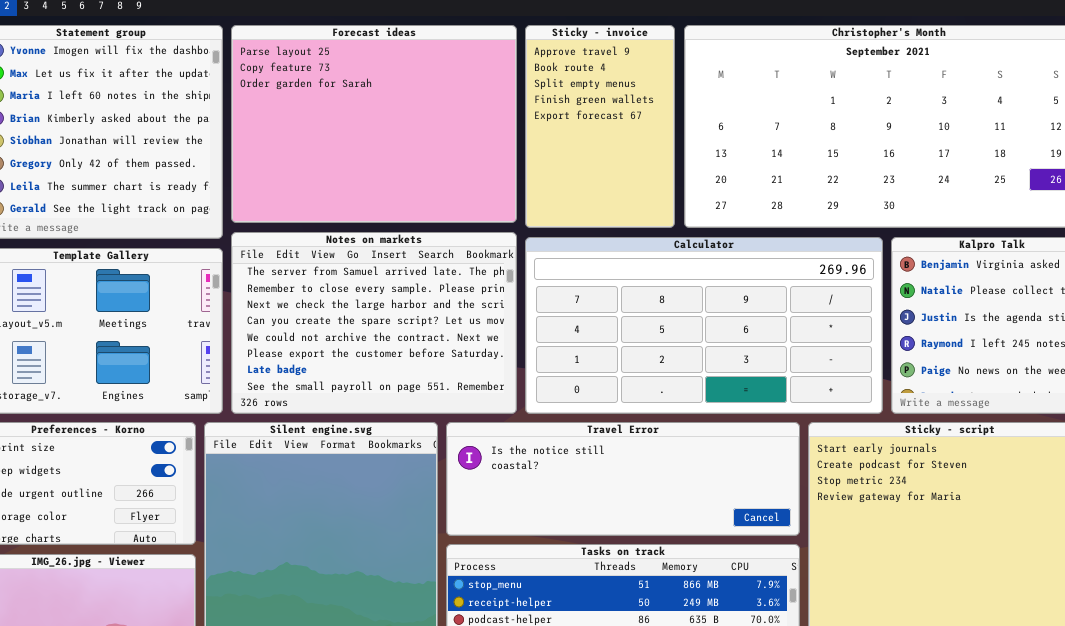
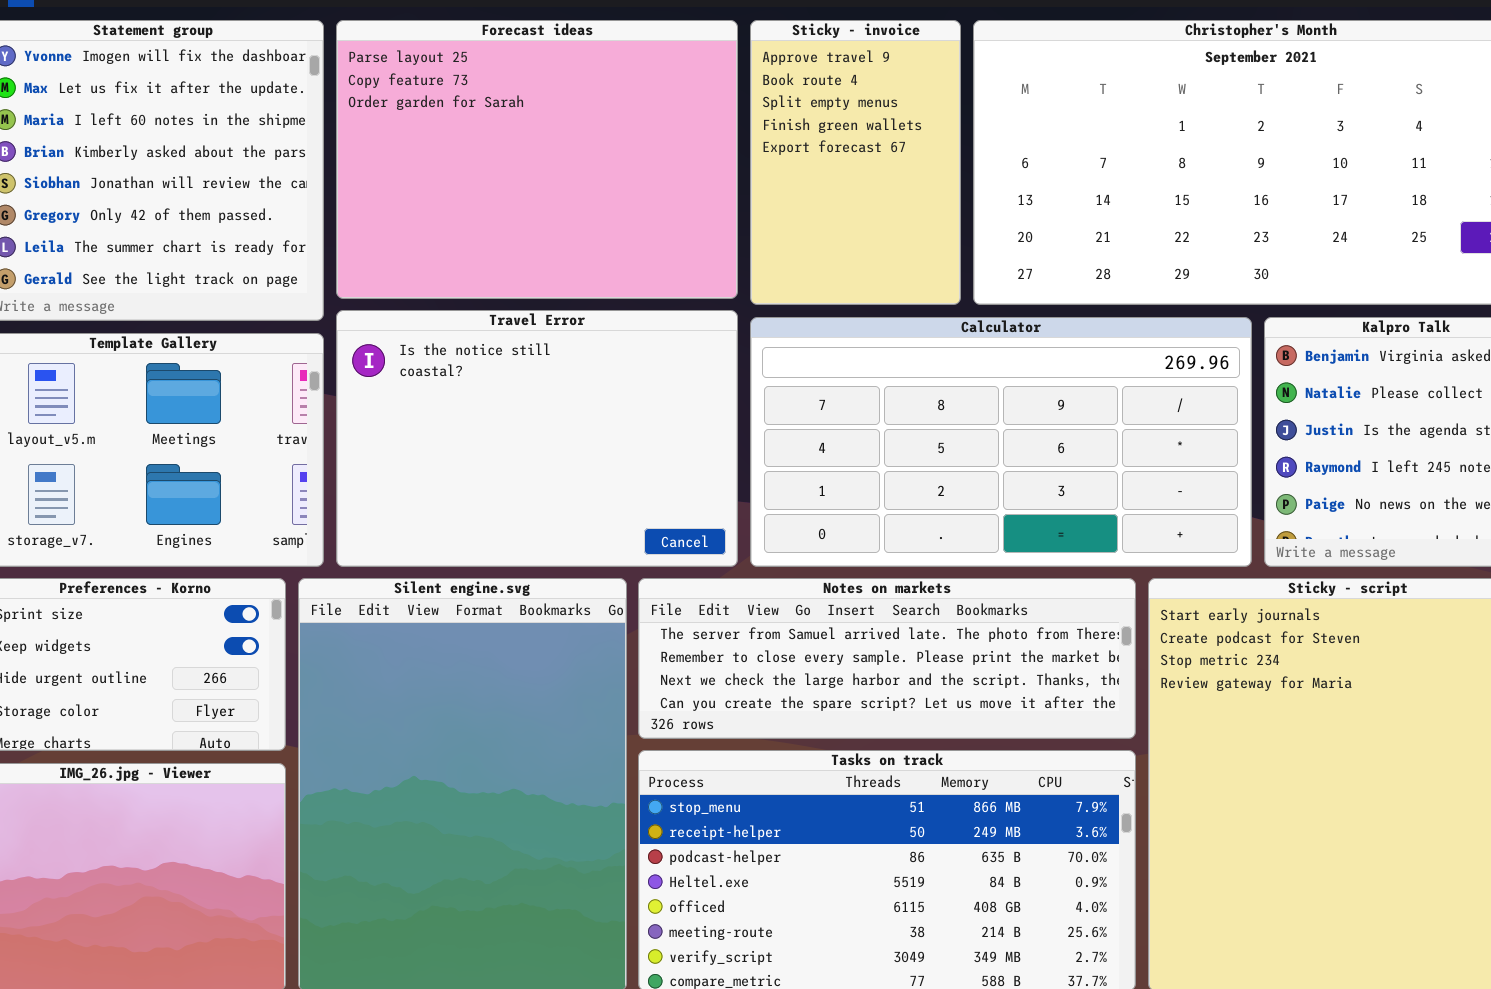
Notes on markets: [231,232,517,414] -> [638,578,1136,739], moved, resized
Travel Error: [446,422,800,536] -> [336,310,738,567], moved, resized

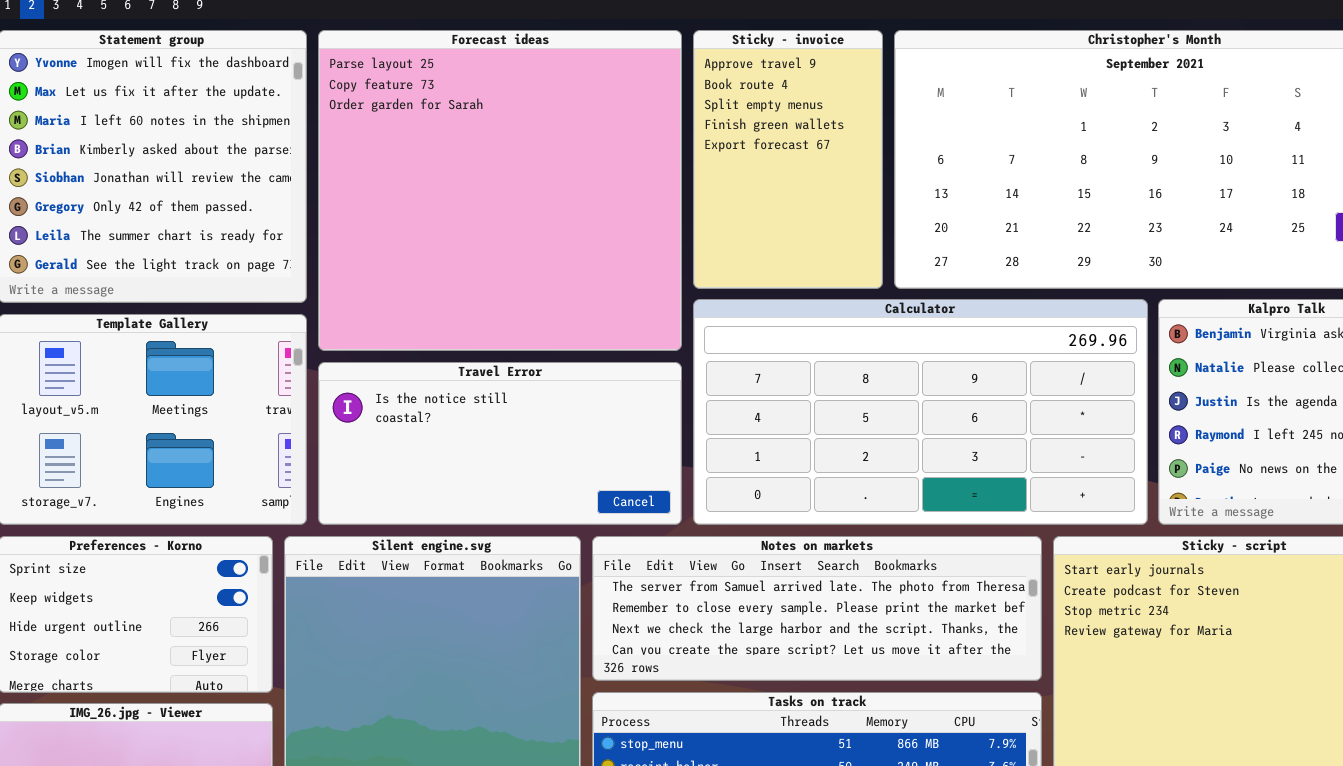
Forecast ideas: [336,20,738,299] -> [318,30,682,351], resized
Travel Error: [336,310,738,567] -> [318,362,682,525], resized

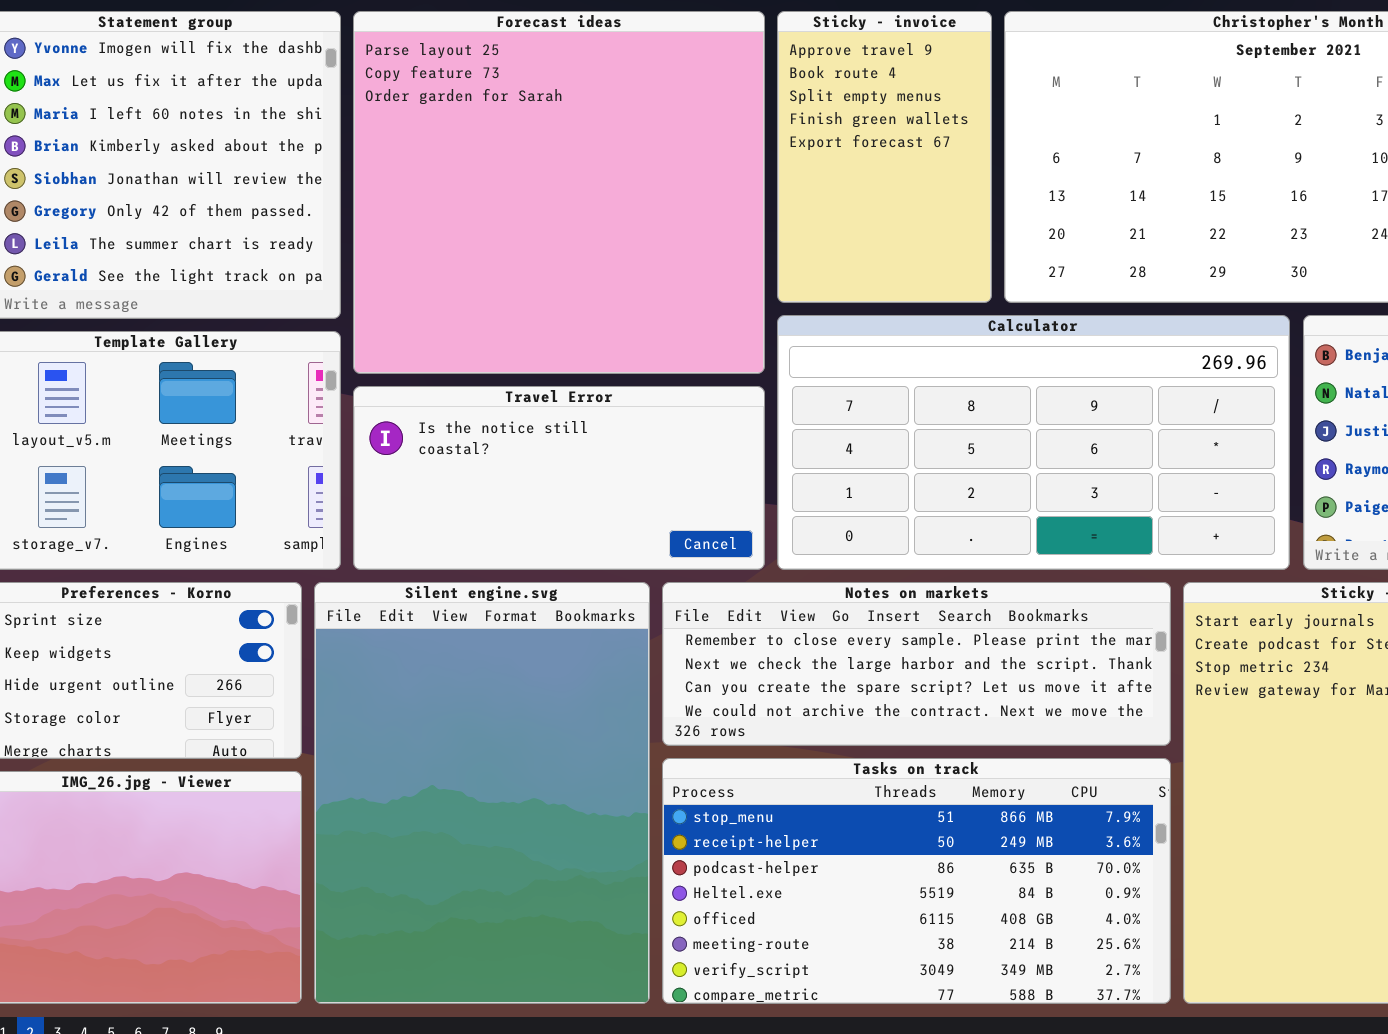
Notes on markets: [592,536,1042,681] -> [662,582,1171,746], scrolled down 1 row

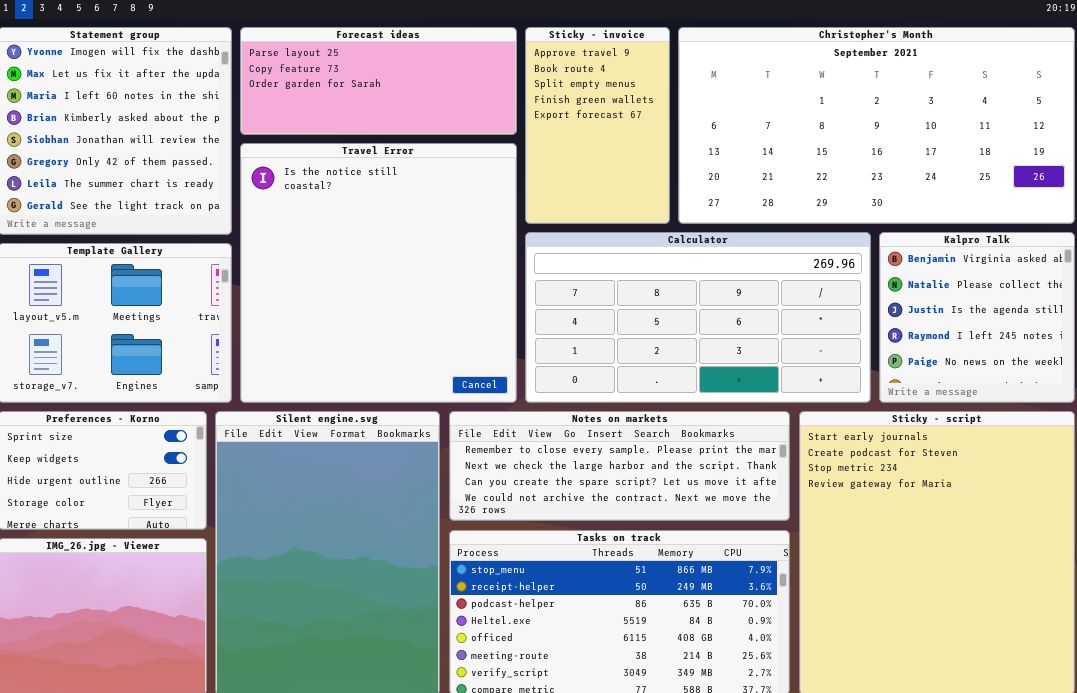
Forecast ideas: [353,11,765,374] -> [240,27,517,135], resized
Travel Error: [353,386,765,570] -> [240,143,517,403], resized

